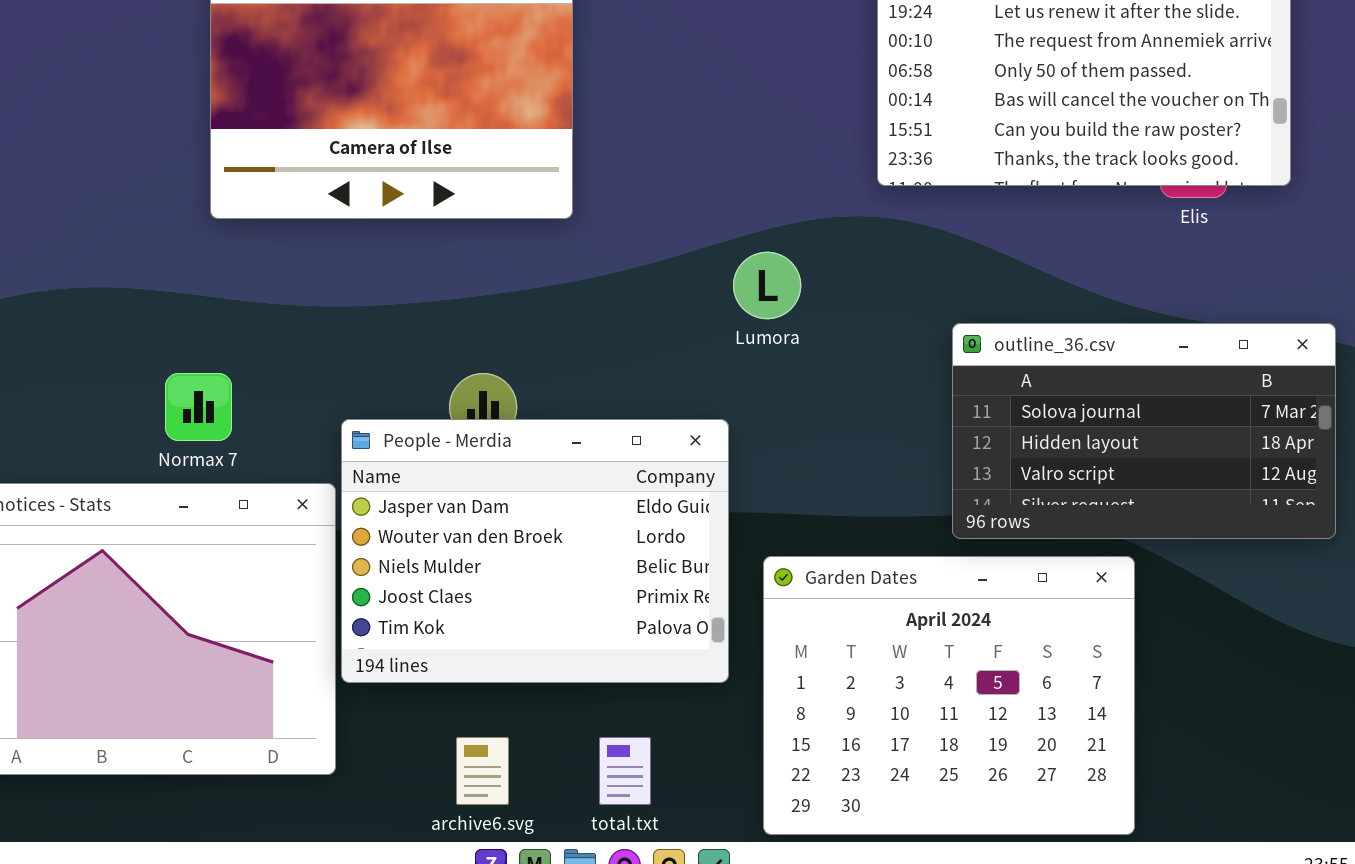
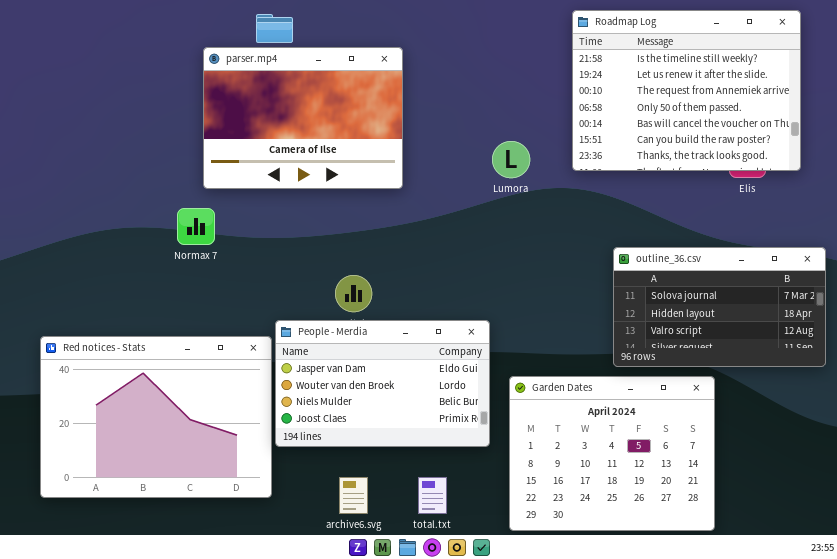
Lumora: [733,252,801,319] -> [492,141,530,178], moved
Normax 7: [165,373,232,441] -> [177,208,215,245], moved
People - Merdia: [341,419,729,683] -> [275,320,490,447], resized

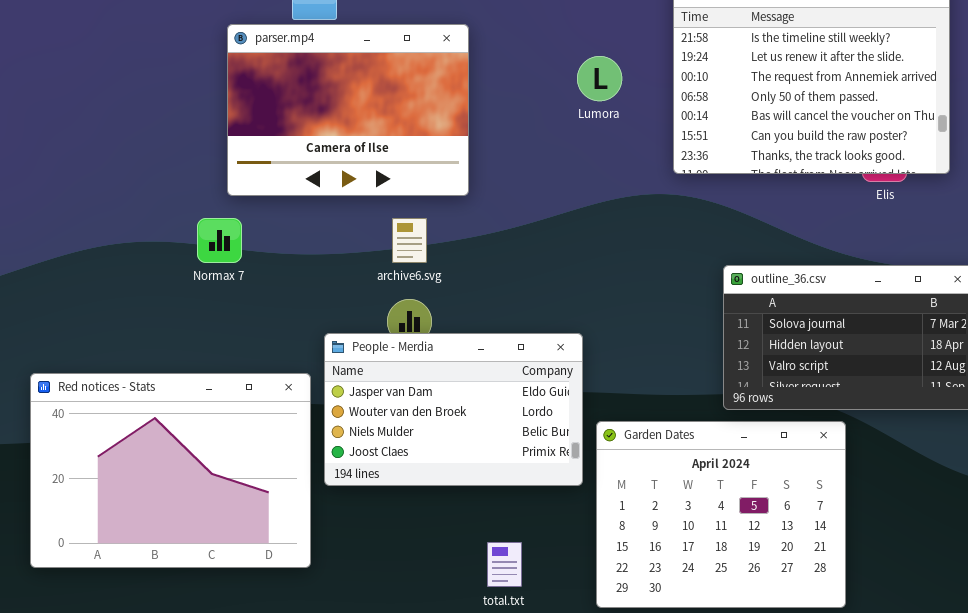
Lumora: [492,141,530,178] -> [577,56,622,101], moved
People - Merdia: [275,320,490,447] -> [324,333,583,486], moved
archive6.svg: [339,477,368,514] -> [392,218,427,263], moved

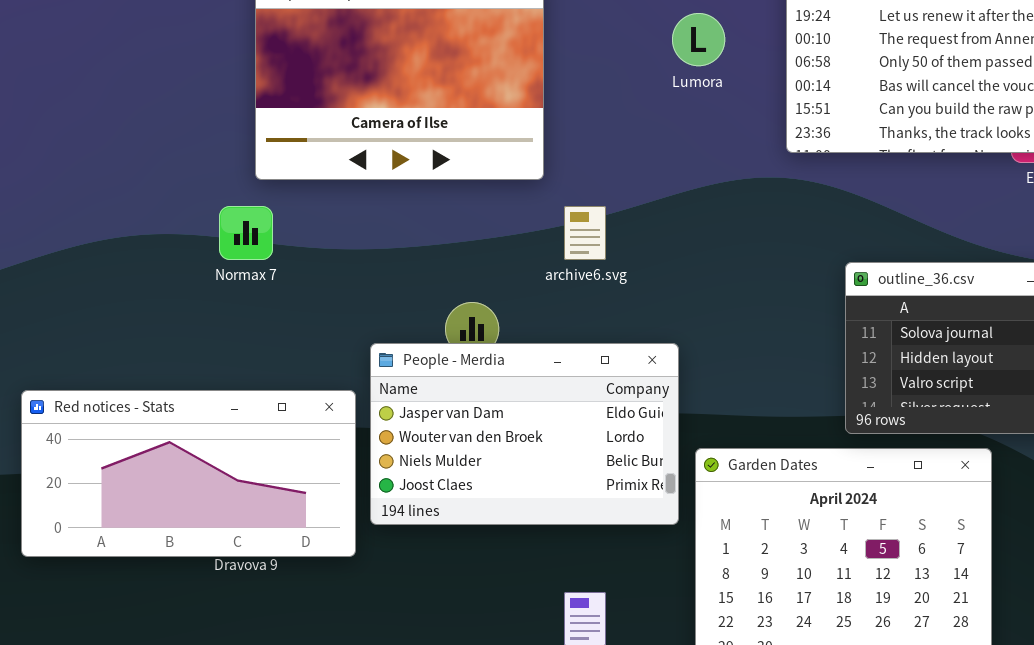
archive6.svg: [392,218,427,263] -> [564,206,606,260], moved
Red notices - Stats: [30,373,311,568] -> [21,390,356,557], resized

